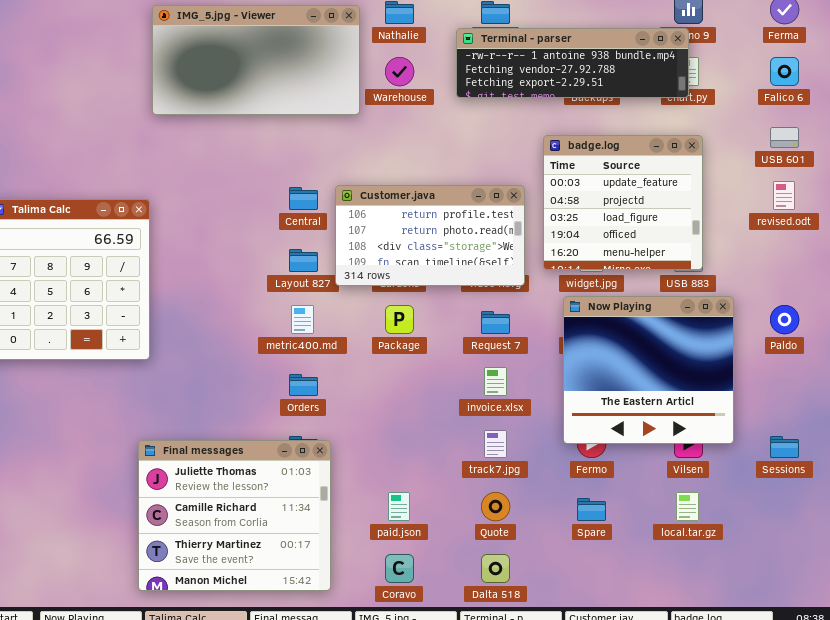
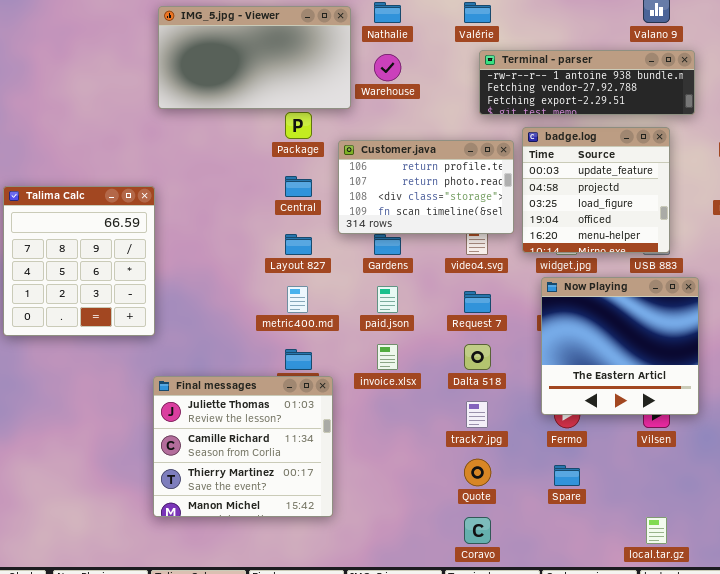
Terminal - parser: [456,28,689,98] -> [479,50,695,115], moved
Customer.java: [335,185,525,286] -> [338,140,514,234], moved
Package: [385,305,414,334] -> [285,112,312,139], moved
invoice.xlsx: [484,367,507,396] -> [377,344,398,370], moved
Final messages: [138,440,331,591] -> [153,376,333,517], moved
paid.json: [388,492,410,521] -> [377,286,398,313], moved
local.tar.gz: [676,492,699,521] -> [646,517,667,544], moved
Coravo: [385,554,414,583] -> [464,517,491,544], moved
Dalta 518: [481,554,510,583] -> [464,344,491,370], moved

